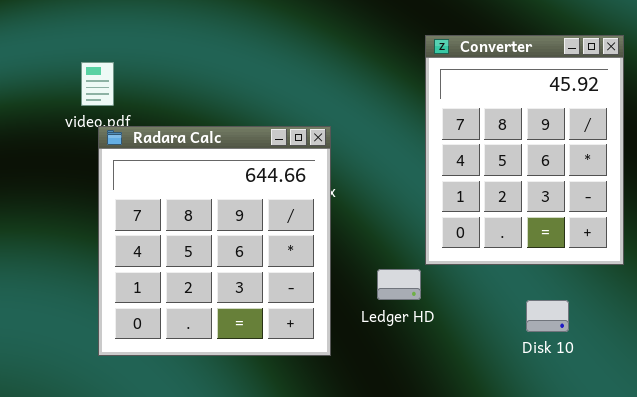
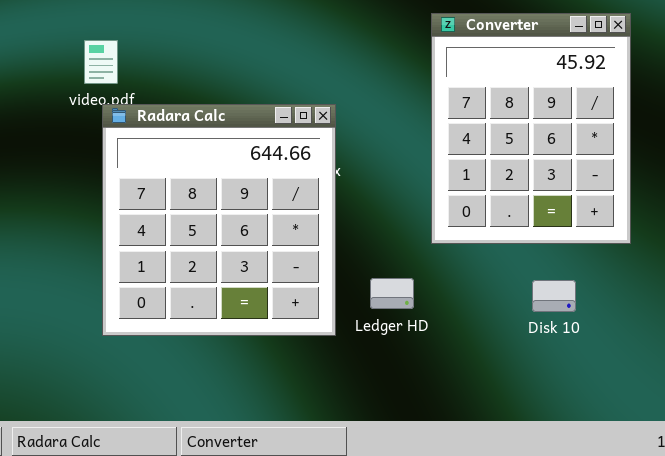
Ledger HD: [377,269,421,300] -> [370,278,414,309], moved

